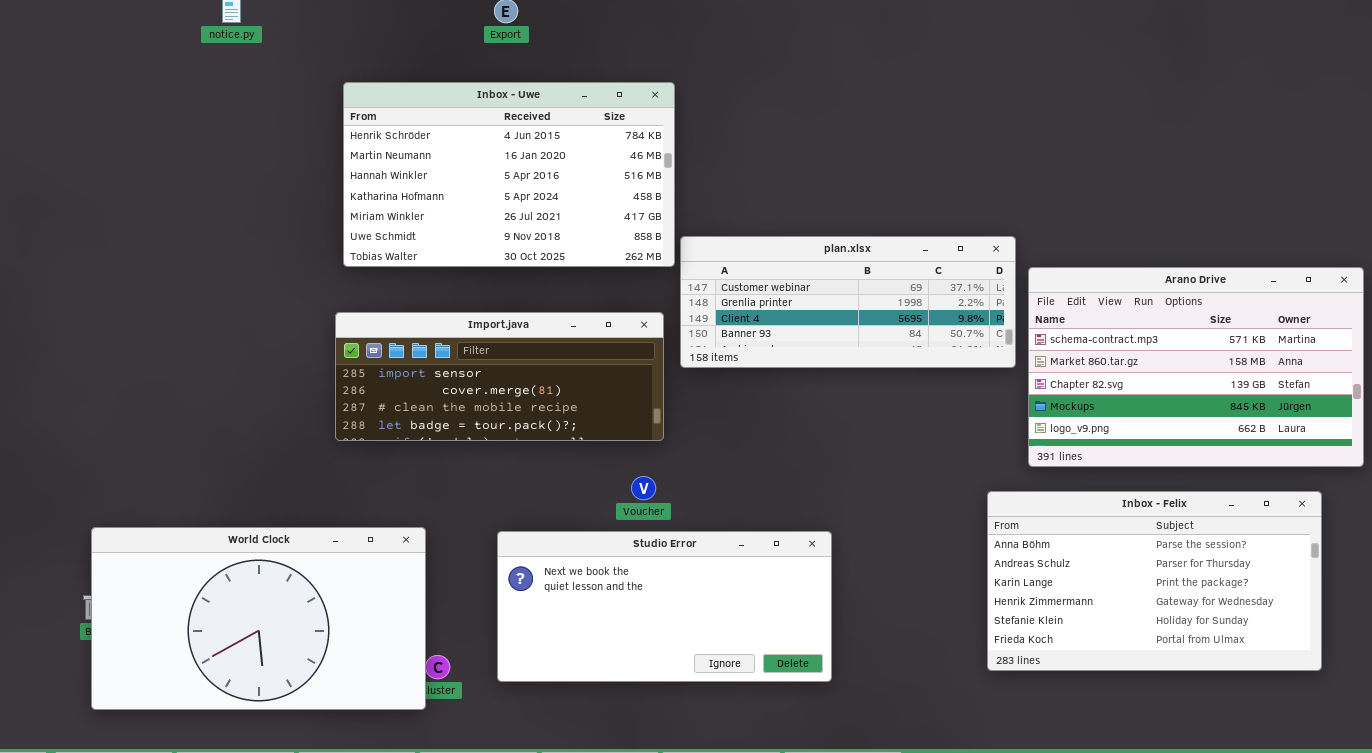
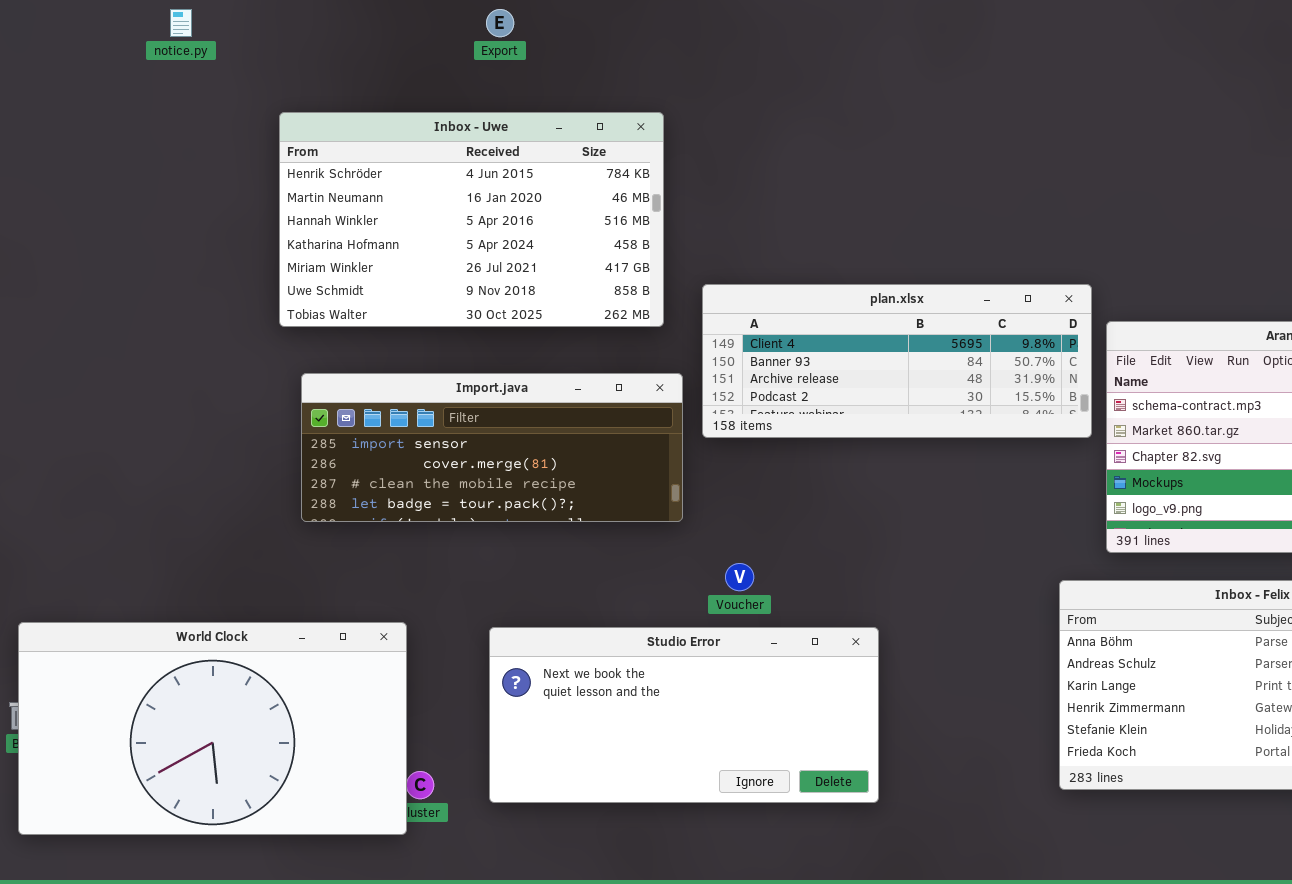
Inbox - Uwe: [343,82,675,267] -> [279,112,664,327], moved
plan.xlsx: [680,236,1016,368] -> [702,284,1092,438], scrolled down 2 rows
Voucher: [631,476,656,500] -> [725,563,754,591], moved

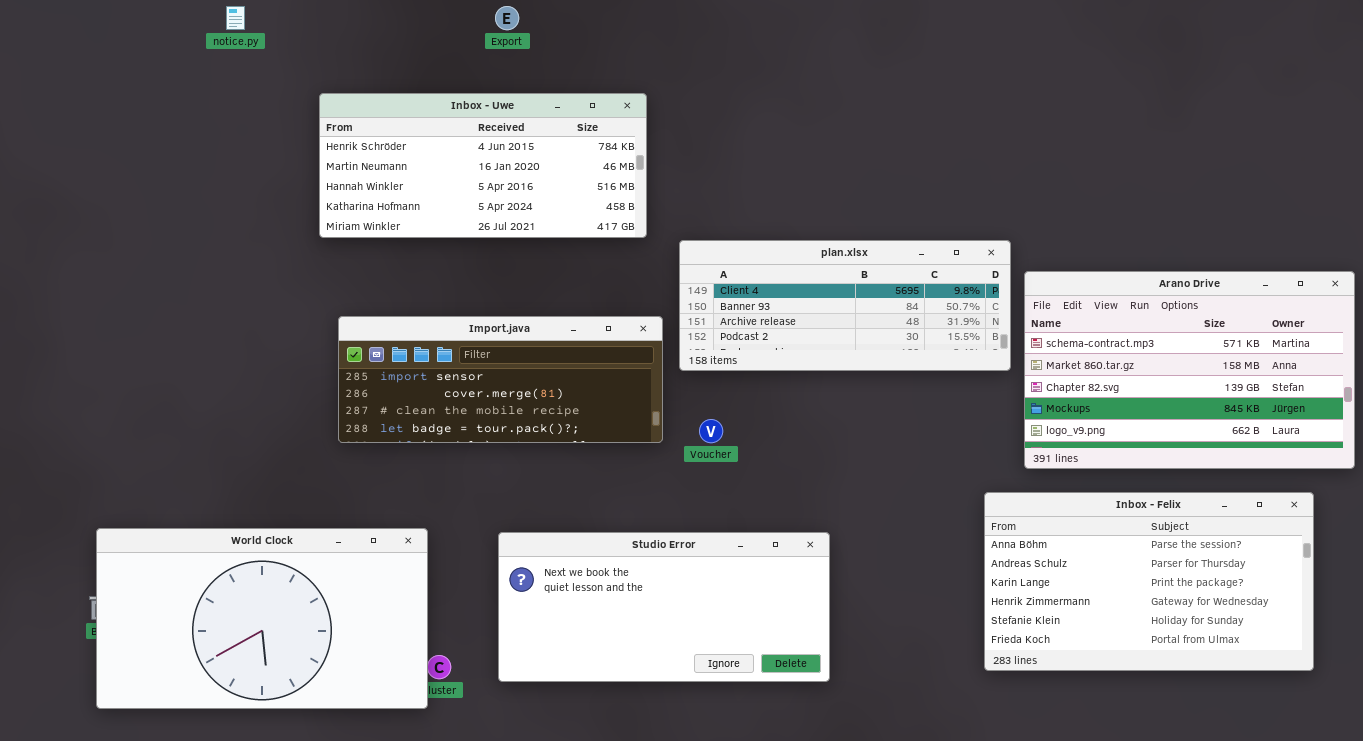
Inbox - Uwe: [279,112,664,327] -> [319,93,647,238], resized
Voucher: [725,563,754,591] -> [699,419,723,443], moved

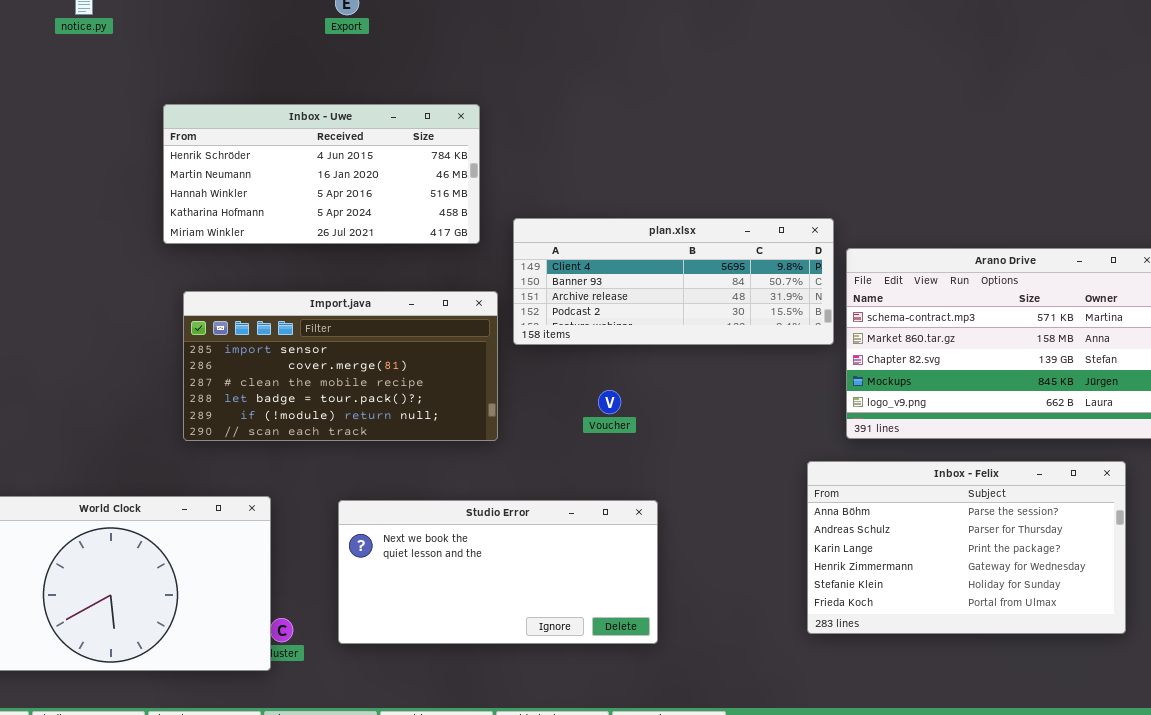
Inbox - Uwe: [319,93,647,238] -> [163,104,480,244], moved
Import.java: [338,316,663,443] -> [183,291,498,441], resized
Voucher: [699,419,723,443] -> [598,390,621,414], moved

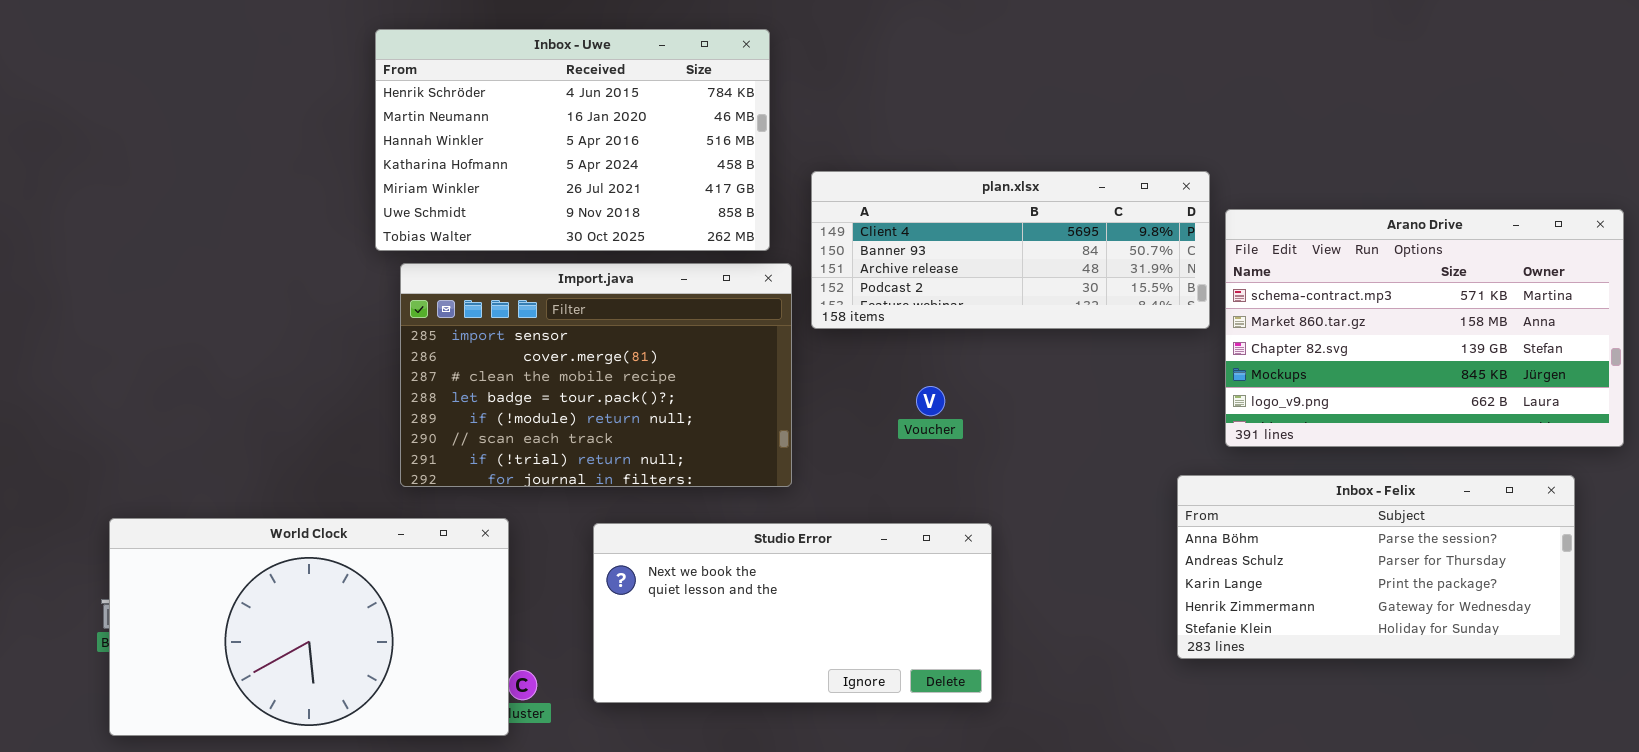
Inbox - Uwe: [163,104,480,244] -> [375,29,770,251], resized
Import.java: [183,291,498,441] -> [400,263,792,487], resized
Inbox - Felix: [807,461,1126,634] -> [1177,475,1575,659], resized

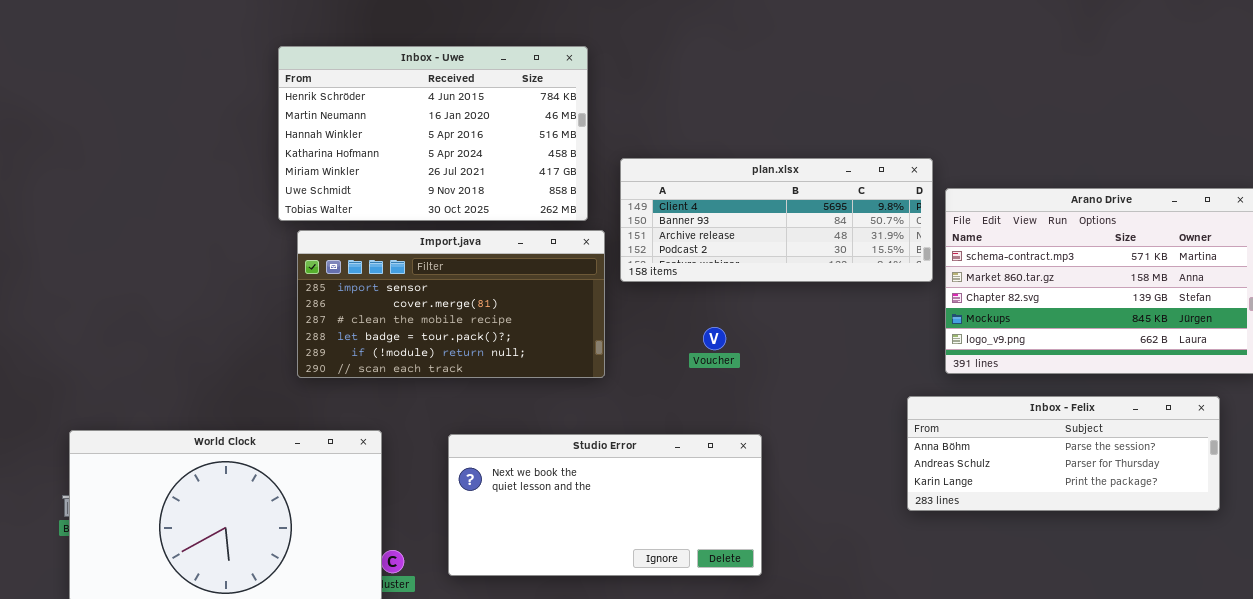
Import.java: [400,263,792,487] -> [297,230,605,378], resized
Inbox - Felix: [1177,475,1575,659] -> [907,396,1220,511], resized

